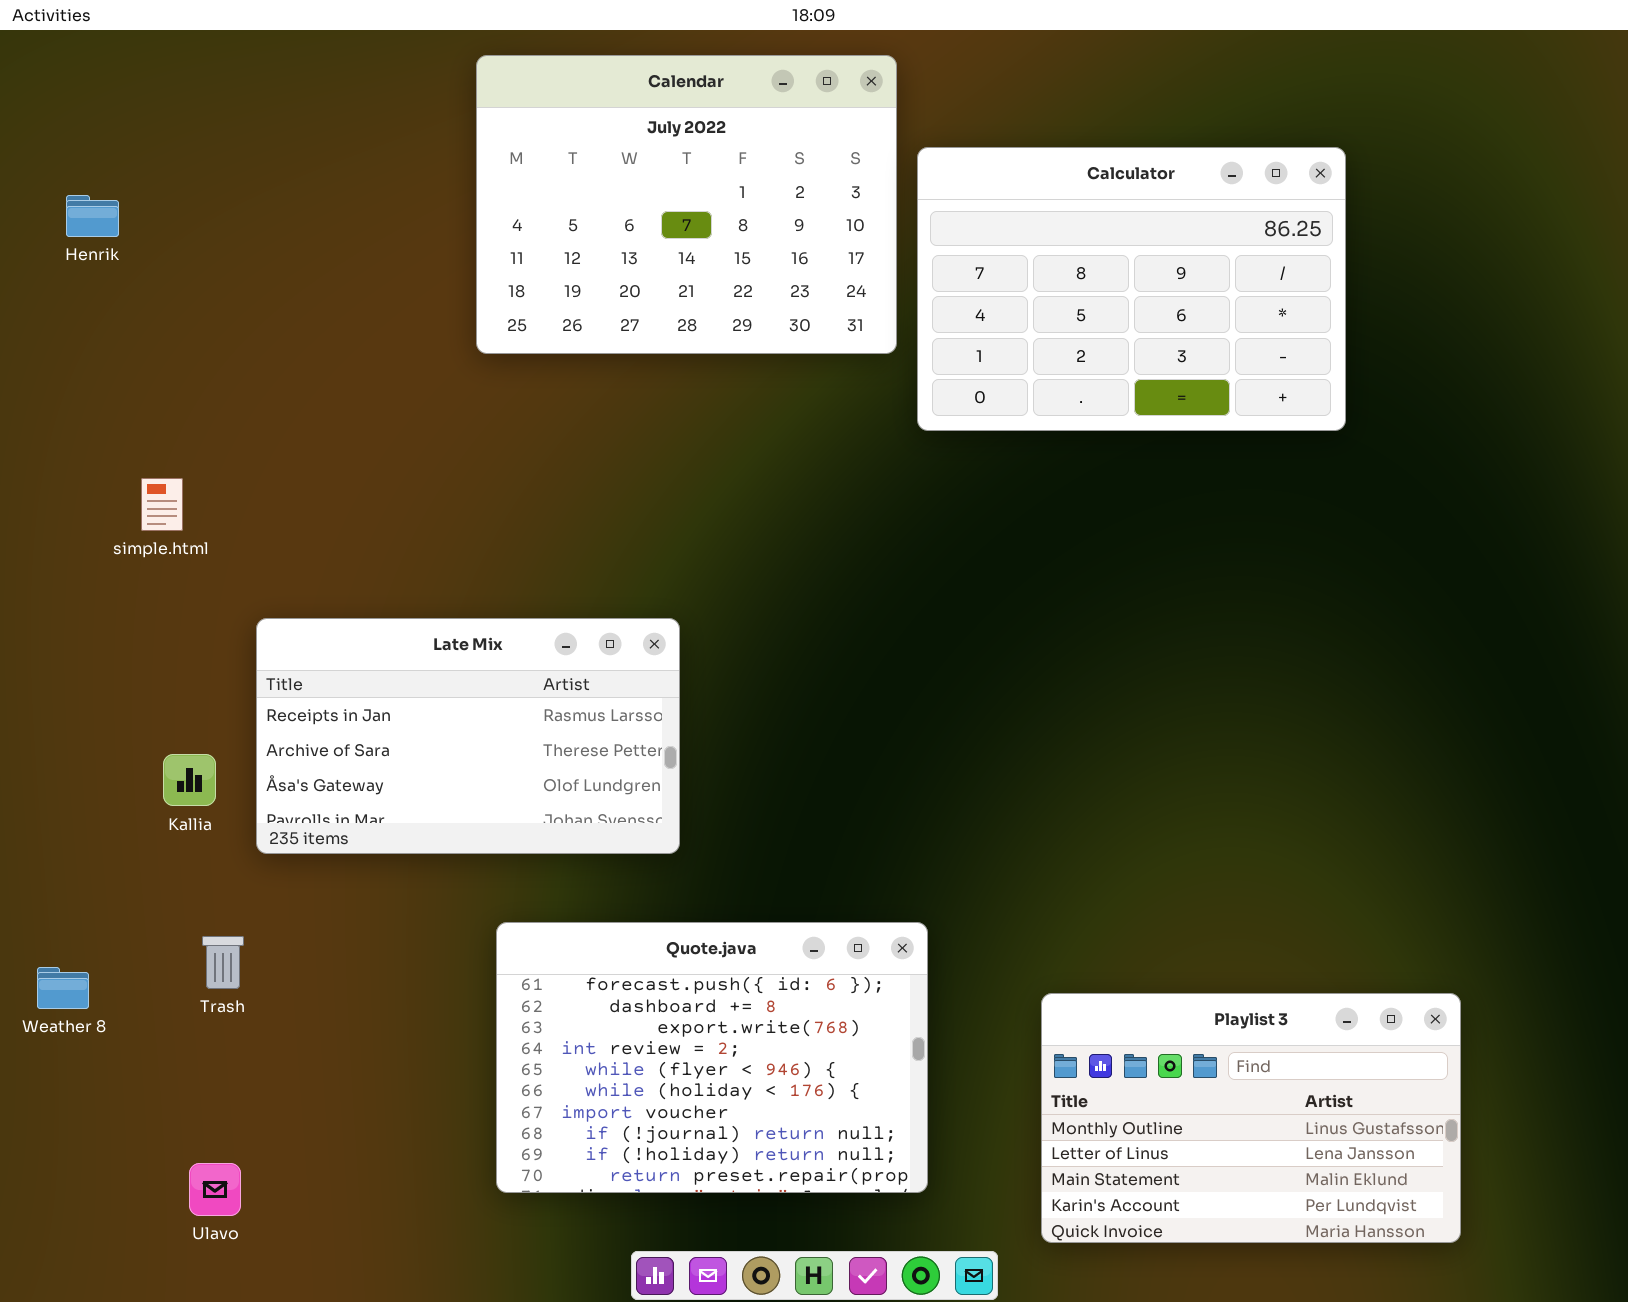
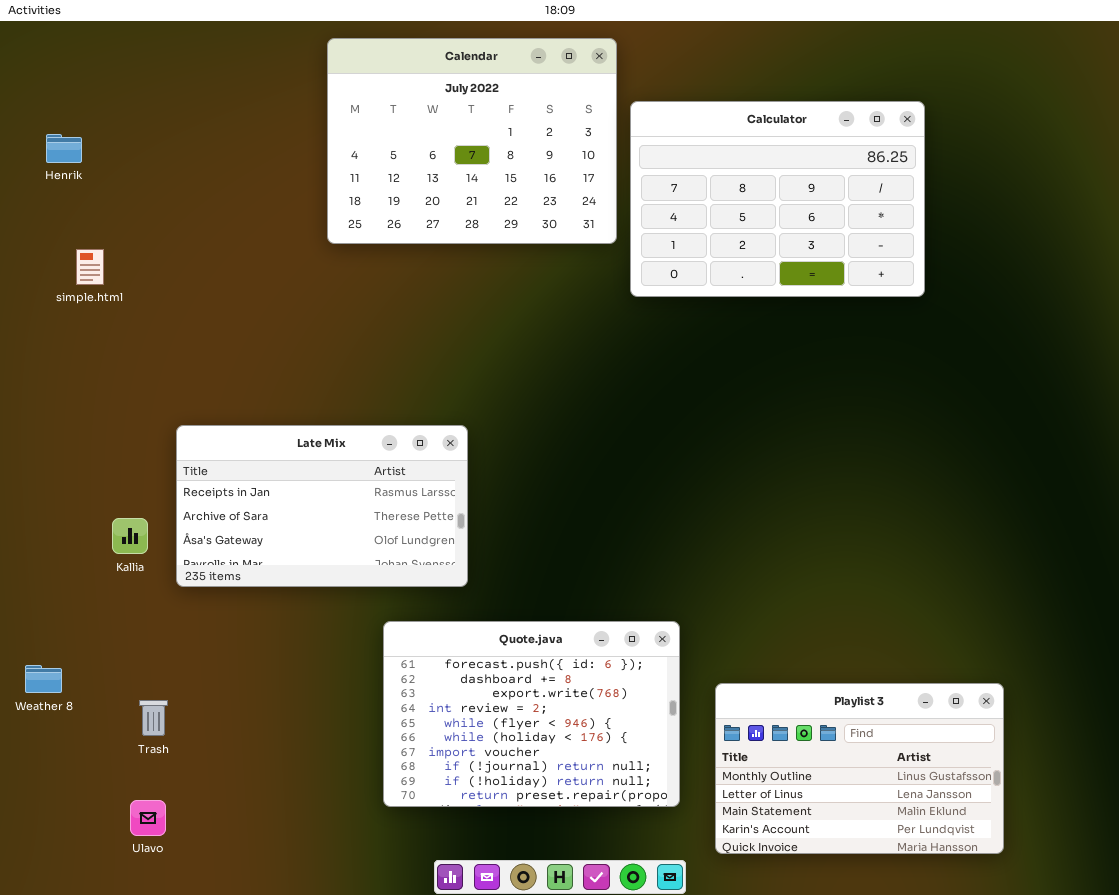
simple.html: [141,478,183,531] -> [76,249,104,285], moved
Quote.java: [496,922,928,1193] -> [383,621,680,807], moved
Trash: [202,936,244,989] -> [139,700,168,736], moved

